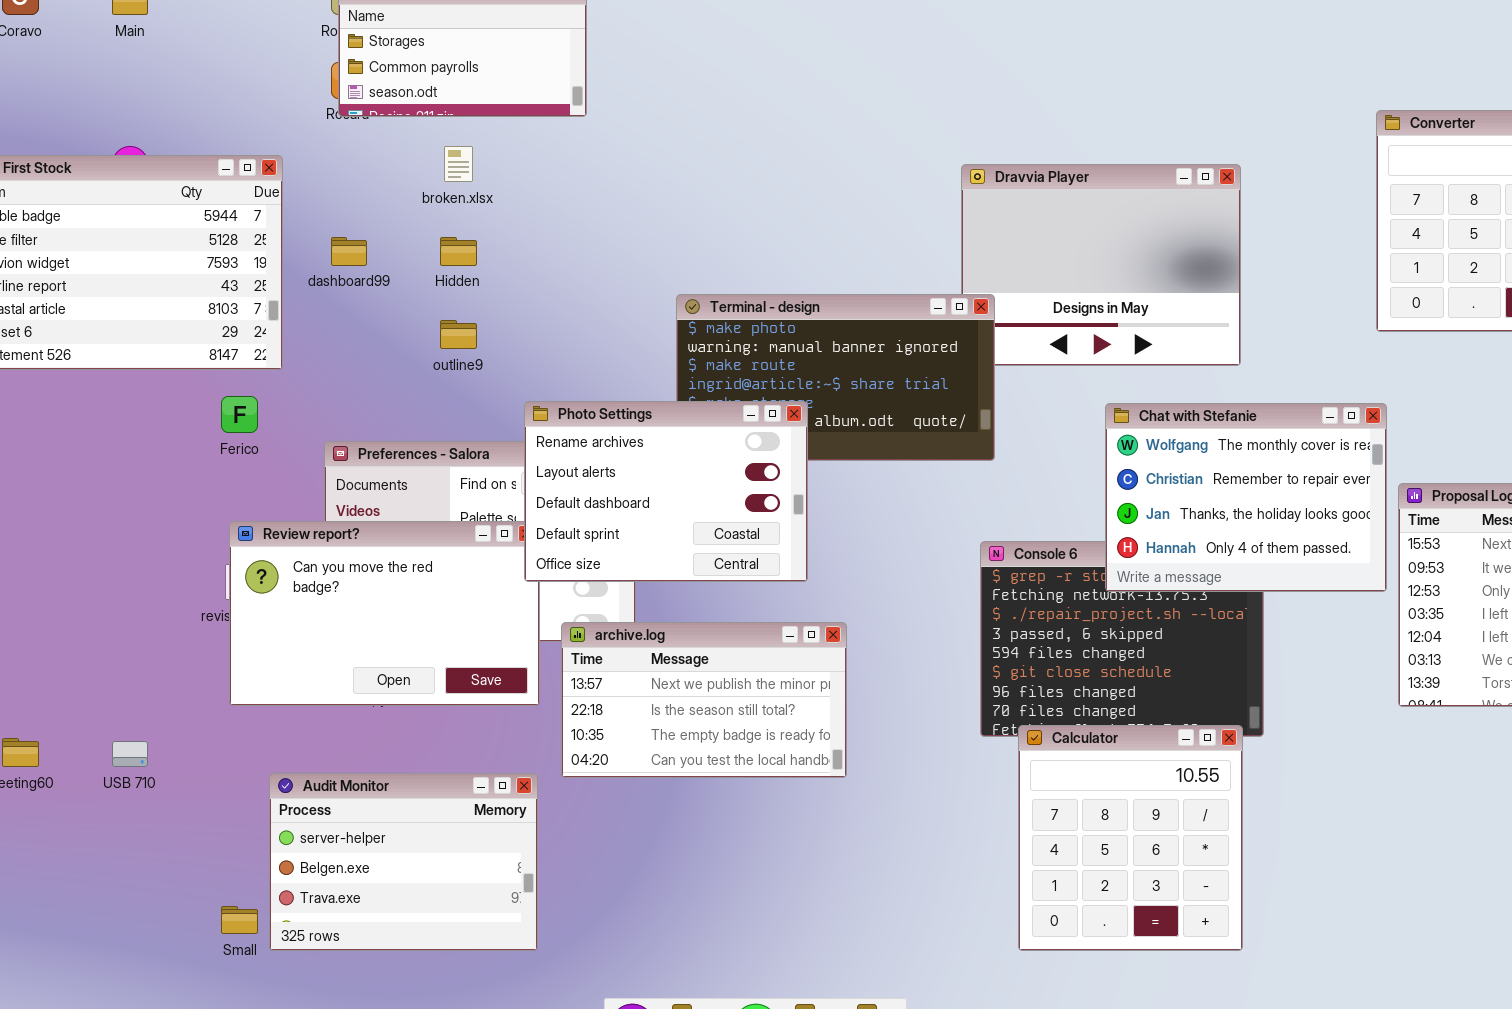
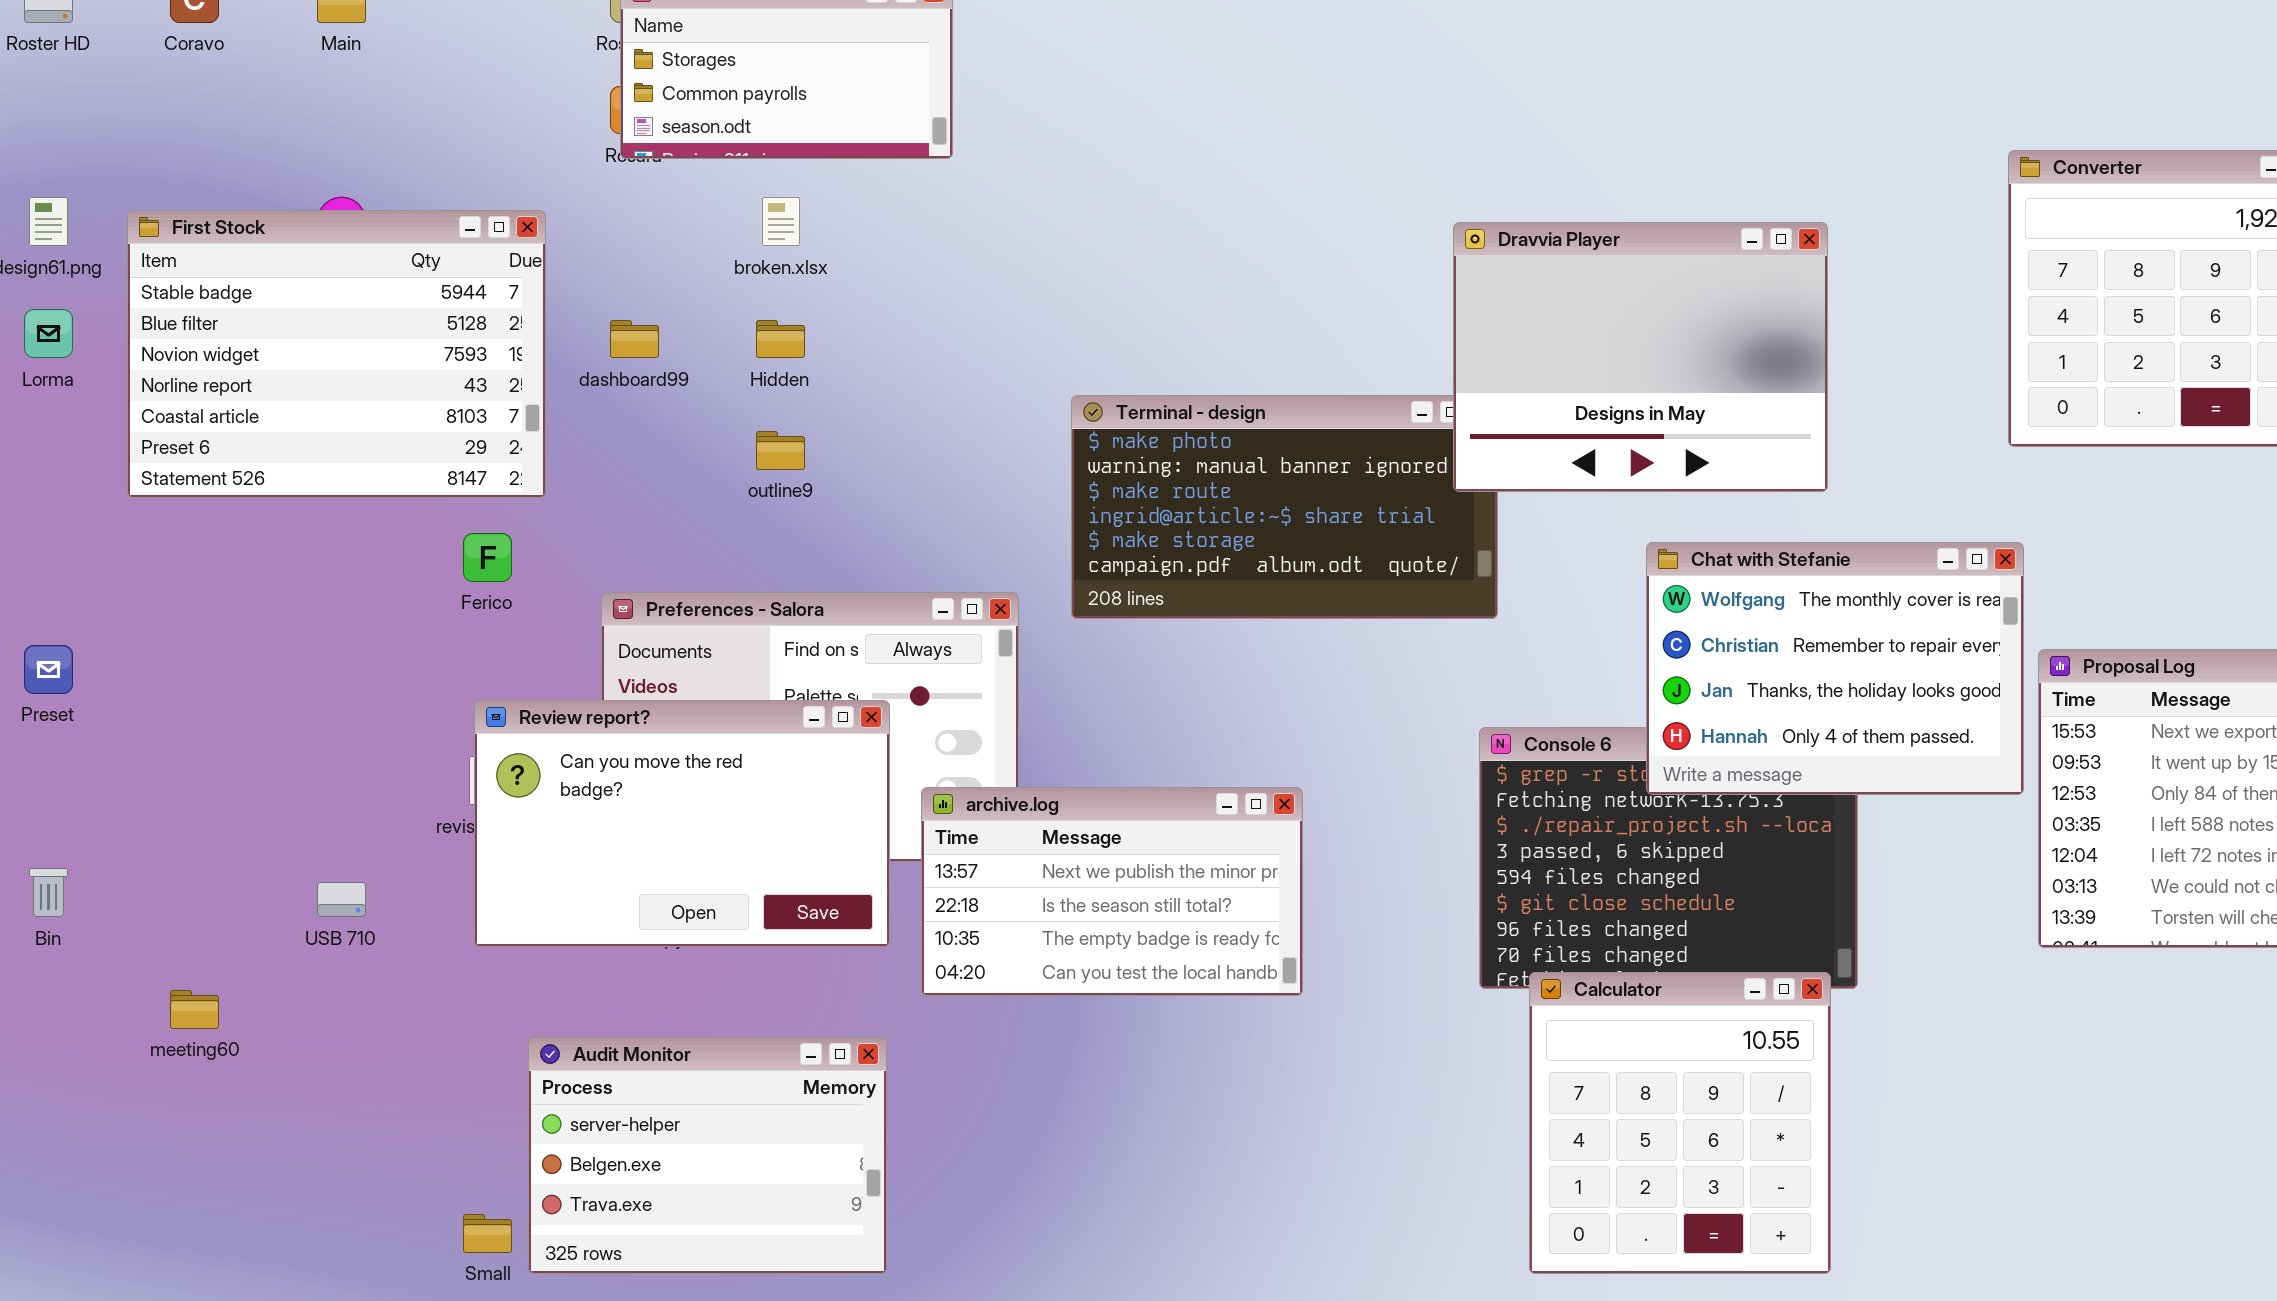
Dravvia Player: [961,164,1241,366] -> [1453,222,1828,492], raised
Photo Settings: [524,401,808,582] -> none, closed
archive.log: [561,622,847,778] -> [921,787,1303,996], moved
USB 710: [112,741,148,767] -> [317,882,366,917], moved

